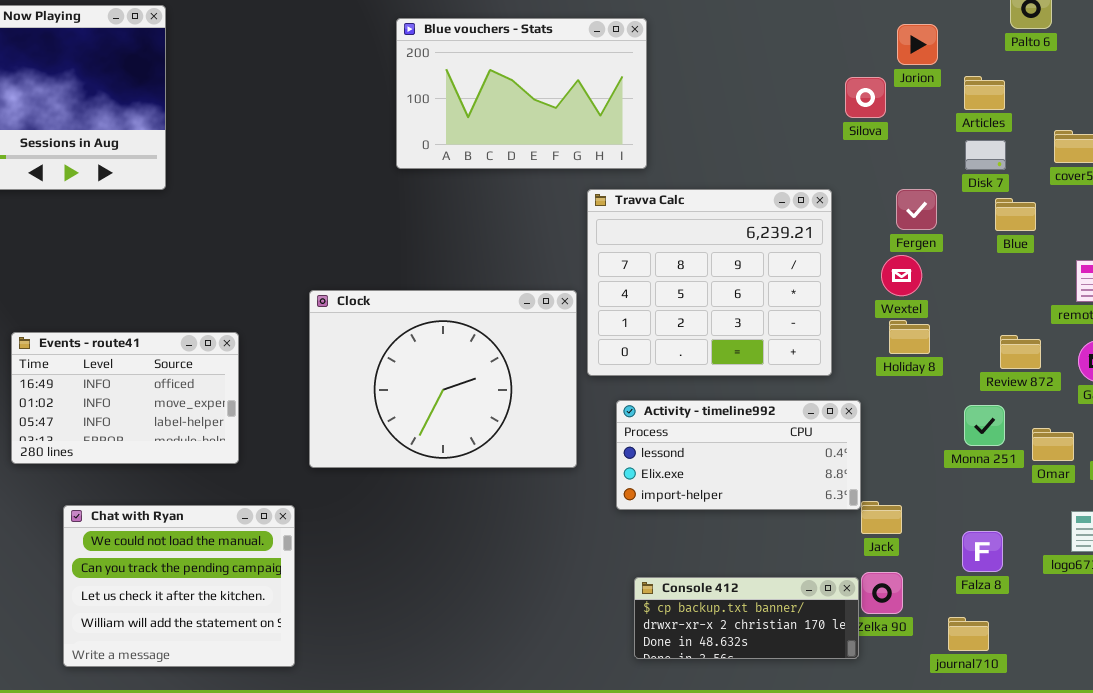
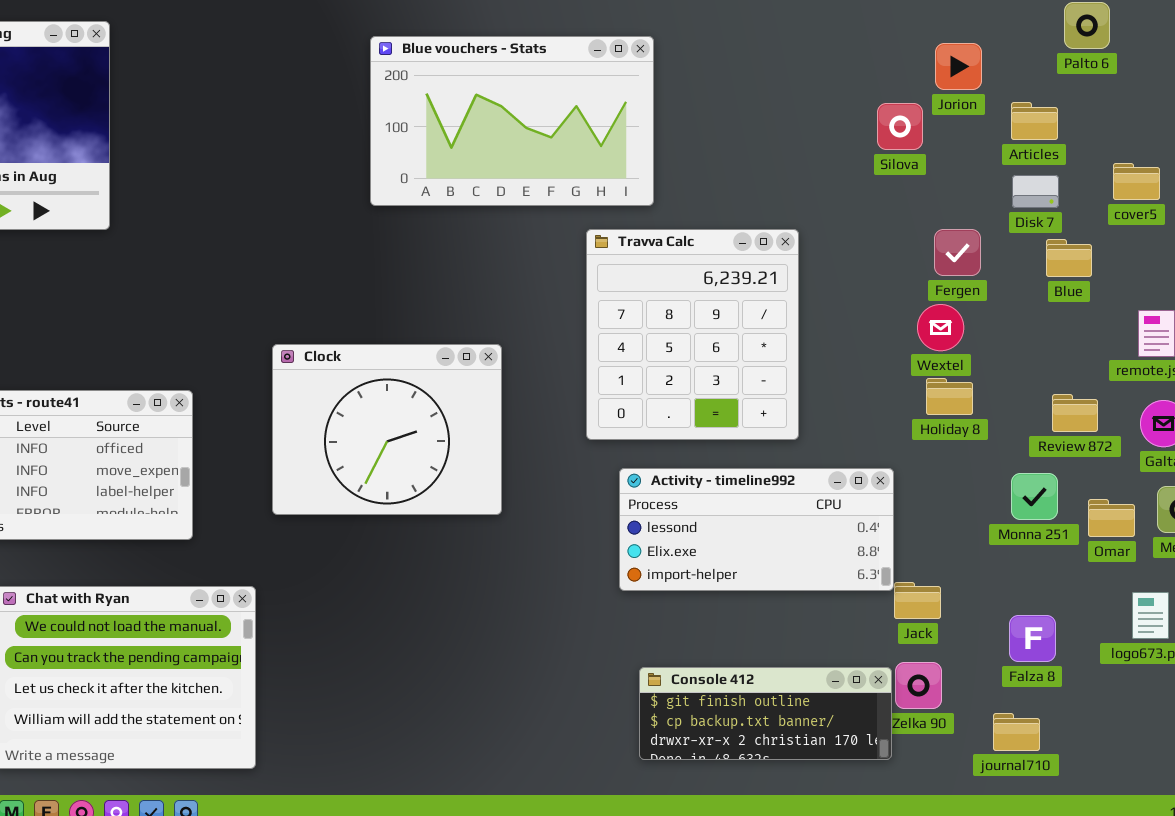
Travva Calc: [587,189,832,376] -> [586,229,799,440], resized
Clock: [309,290,577,468] -> [272,344,502,515], resized
Console 412: [634,577,859,659] -> [639,667,892,760], scrolled up 1 row

